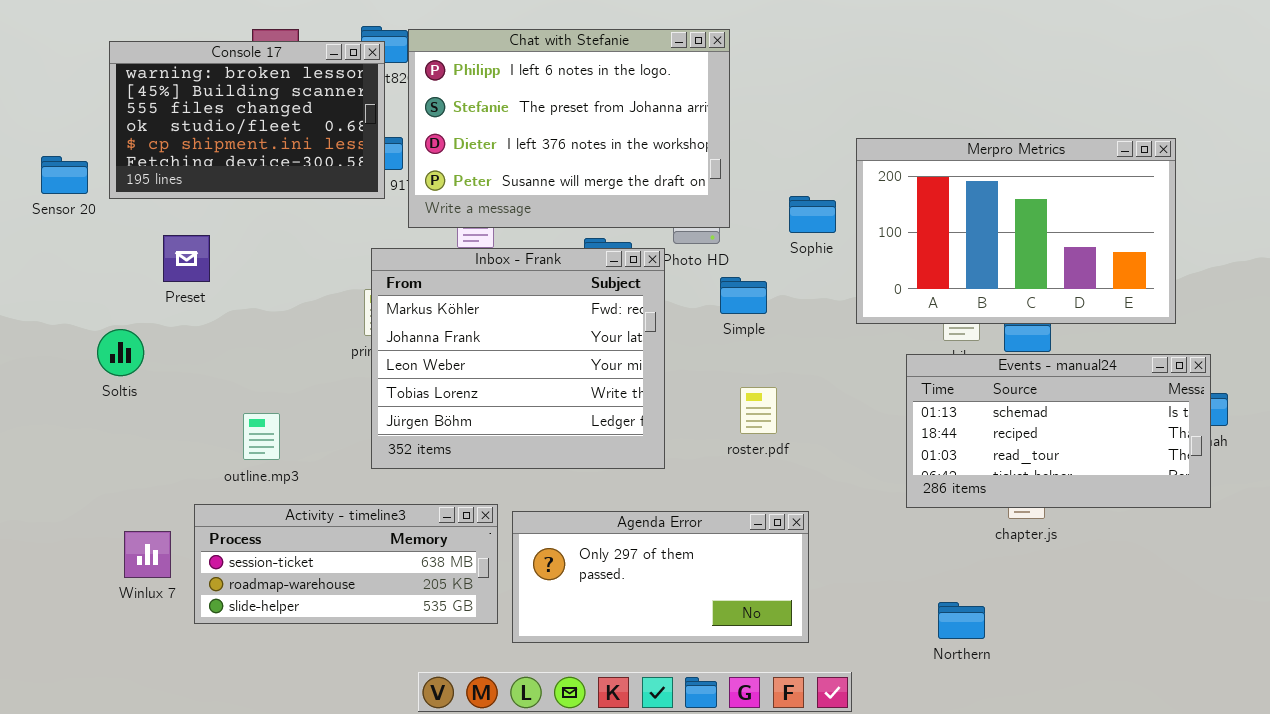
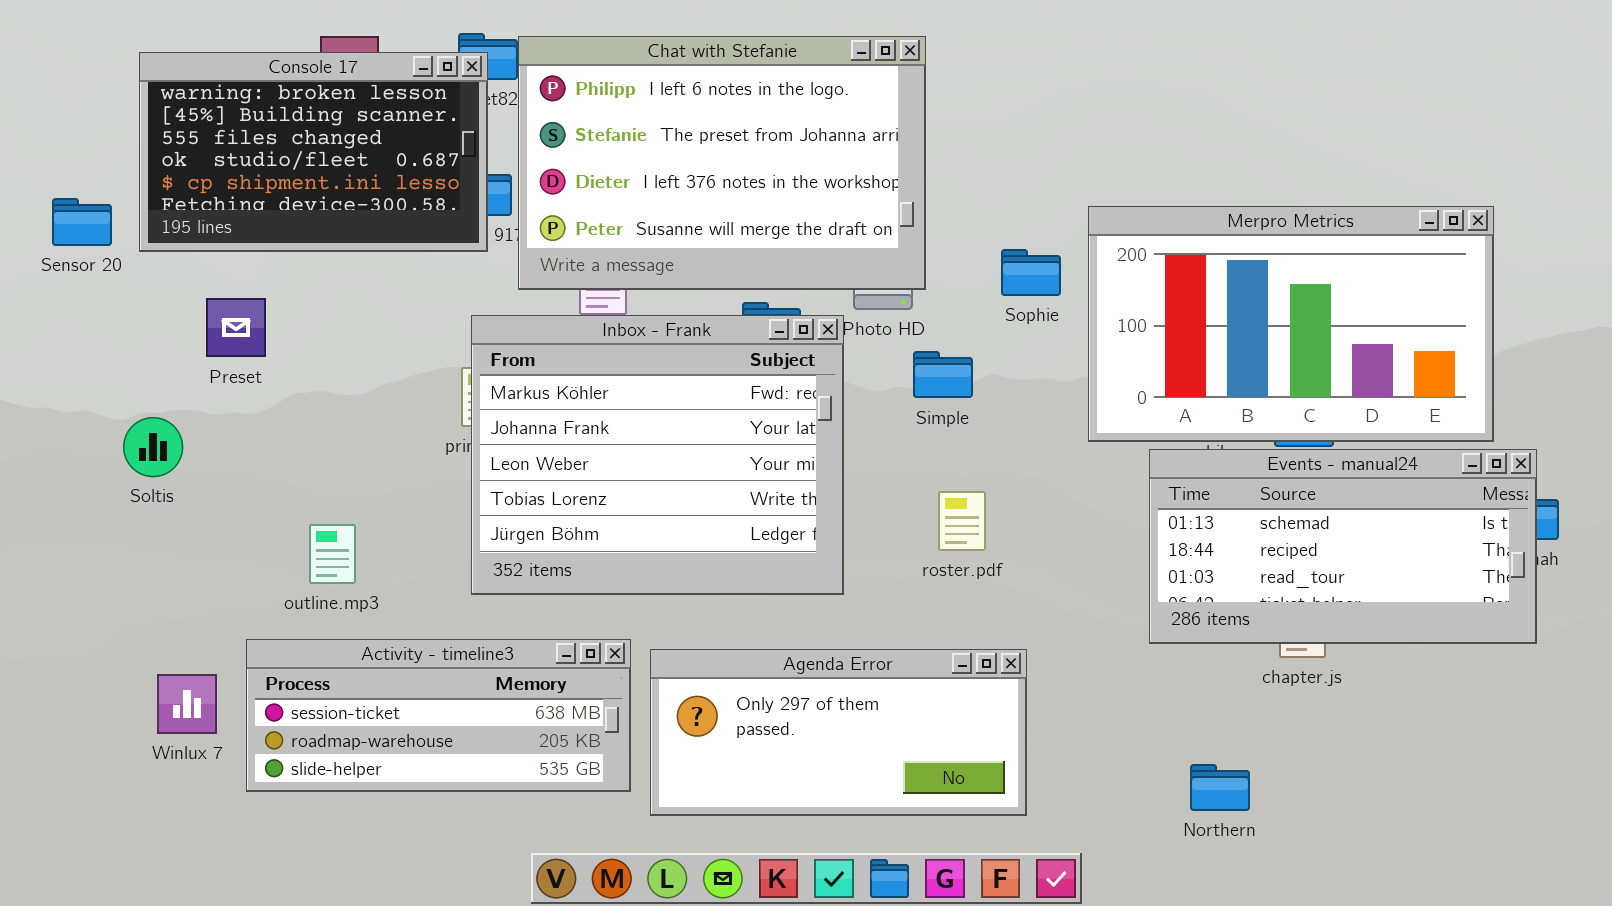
Merpro Metrics: [856,138,1176,324] -> [1088,206,1494,442], moved

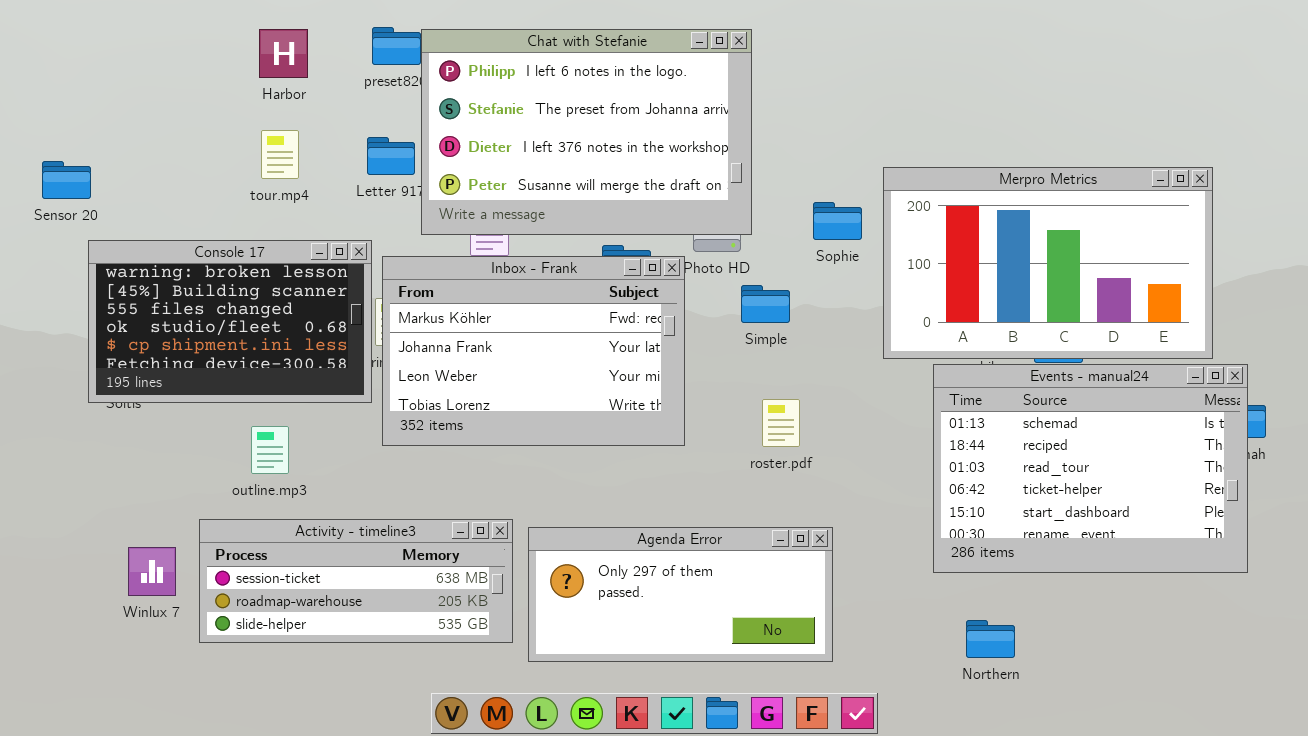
Console 17: [139,52,488,252] -> [88,240,372,403], moved
Inbox - Frank: [471,315,844,595] -> [382,256,685,446], resized
Events - manual24: [1149,449,1537,644] -> [933,364,1248,573], resized

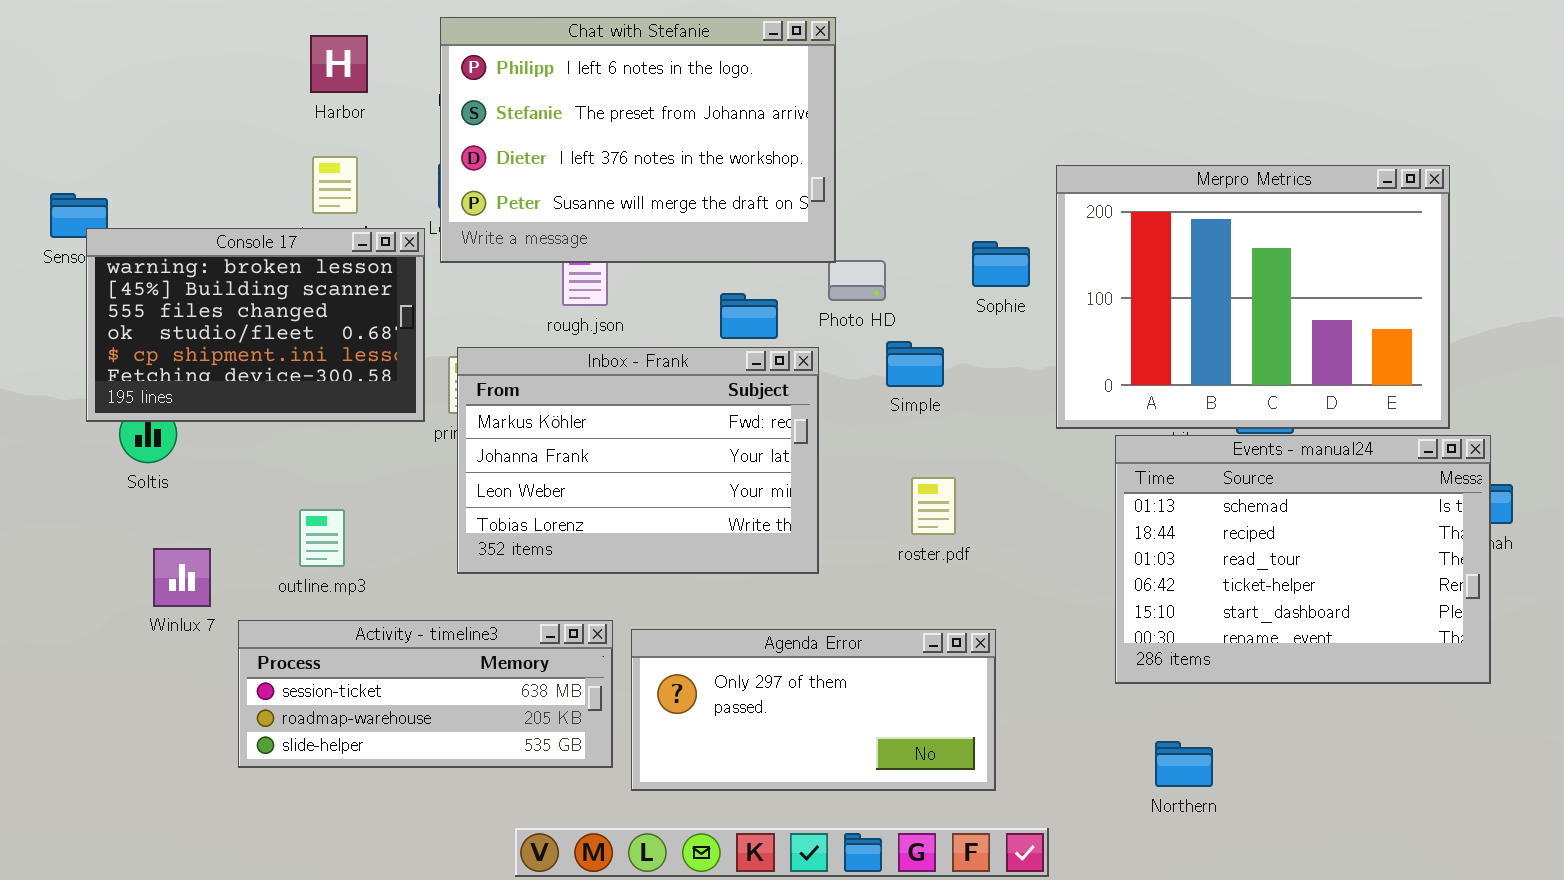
Chat with Stefanie: [421,29,752,235] -> [440,17,836,263], moved
Merpro Metrics: [883,167,1213,359] -> [1056,165,1450,429], resized
Console 17: [88,240,372,403] -> [86,228,425,422], moved
Inbox - Frank: [382,256,685,446] -> [457,347,819,574], moved
Winlux 7: [128,547,176,596] -> [153,548,211,607], moved

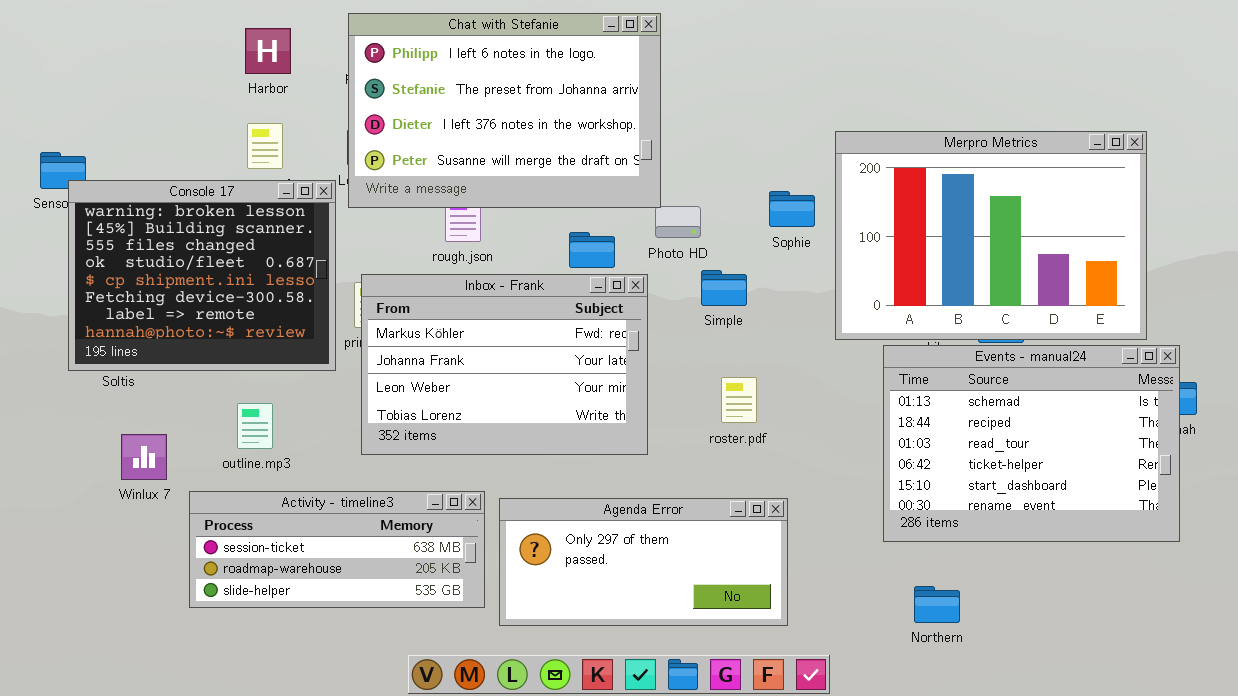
Console 17: [86,228,425,422] -> [68,180,336,371], resized

